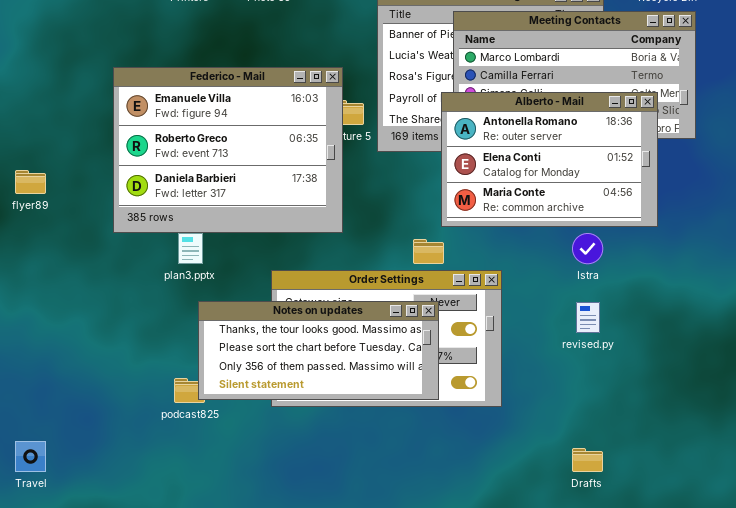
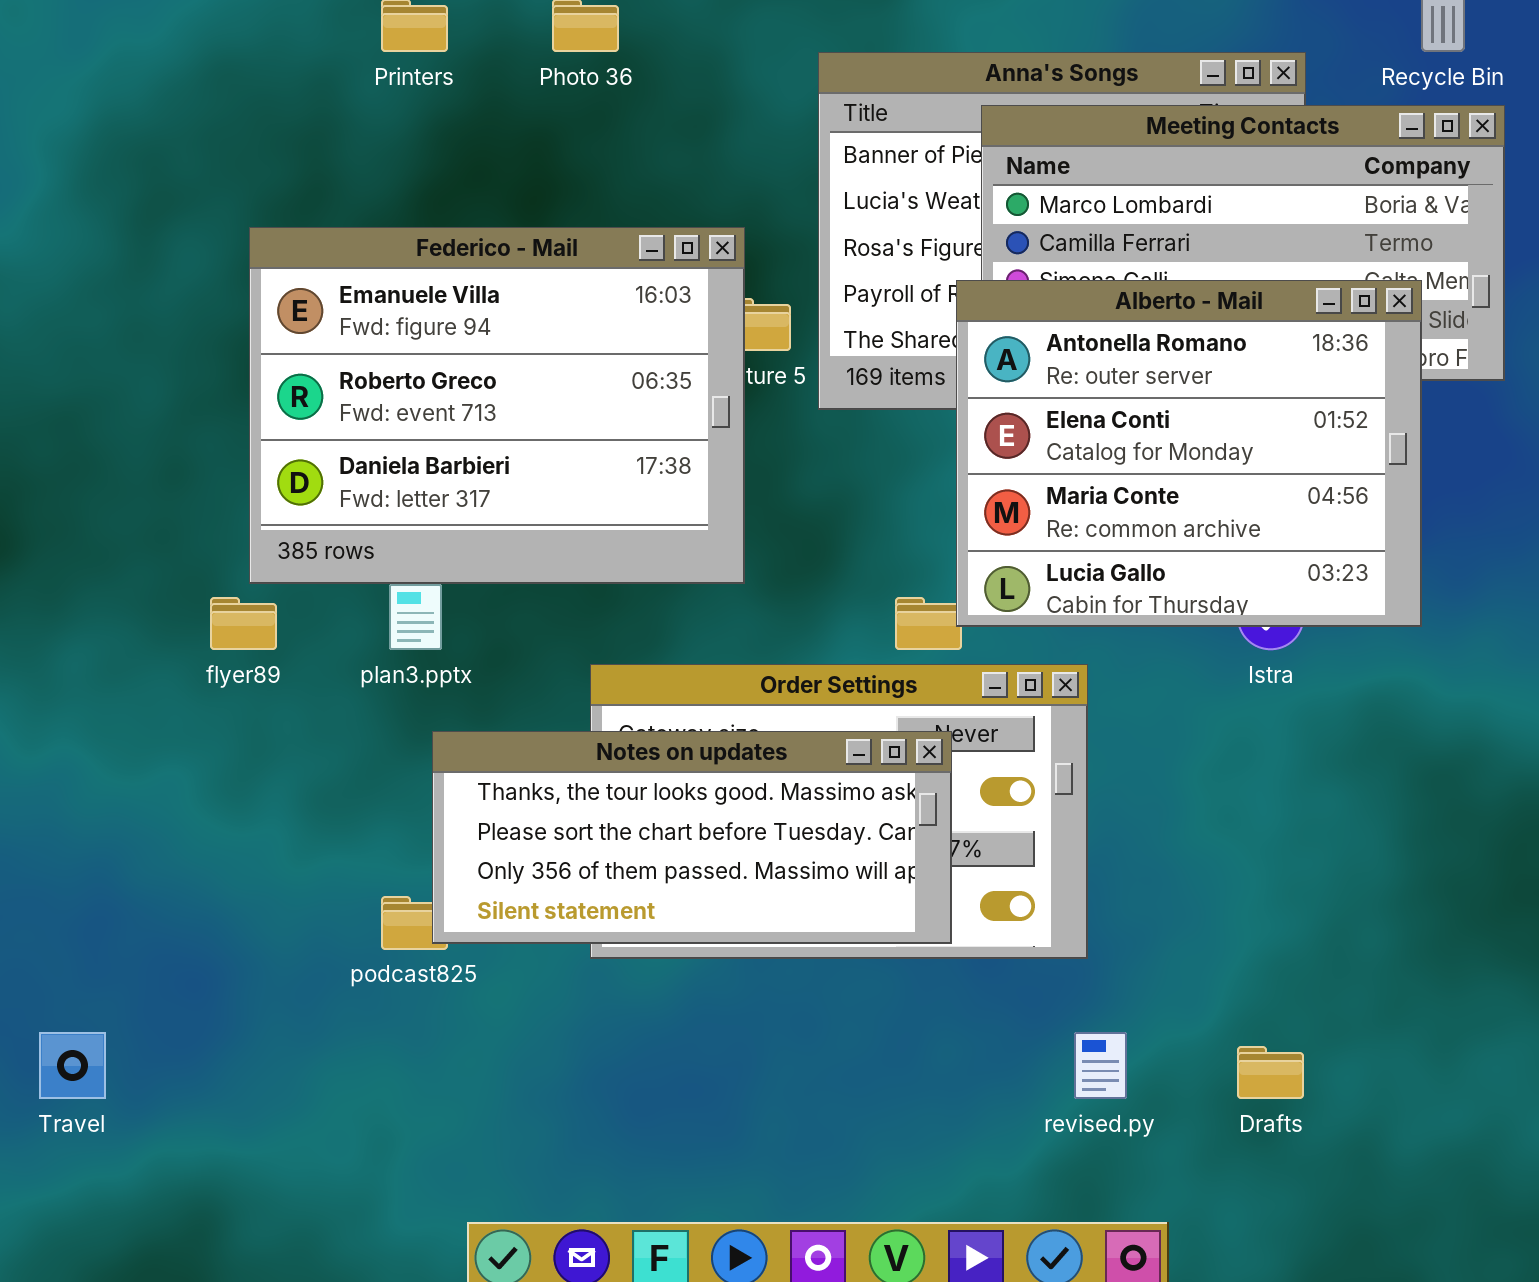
Alberto - Mail: [441,92,658,227] -> [956,280,1422,627], resized
flyer89: [15,170,46,194] -> [210,597,277,650], moved
revised.py: [576,302,600,333] -> [1074,1032,1127,1099], moved

